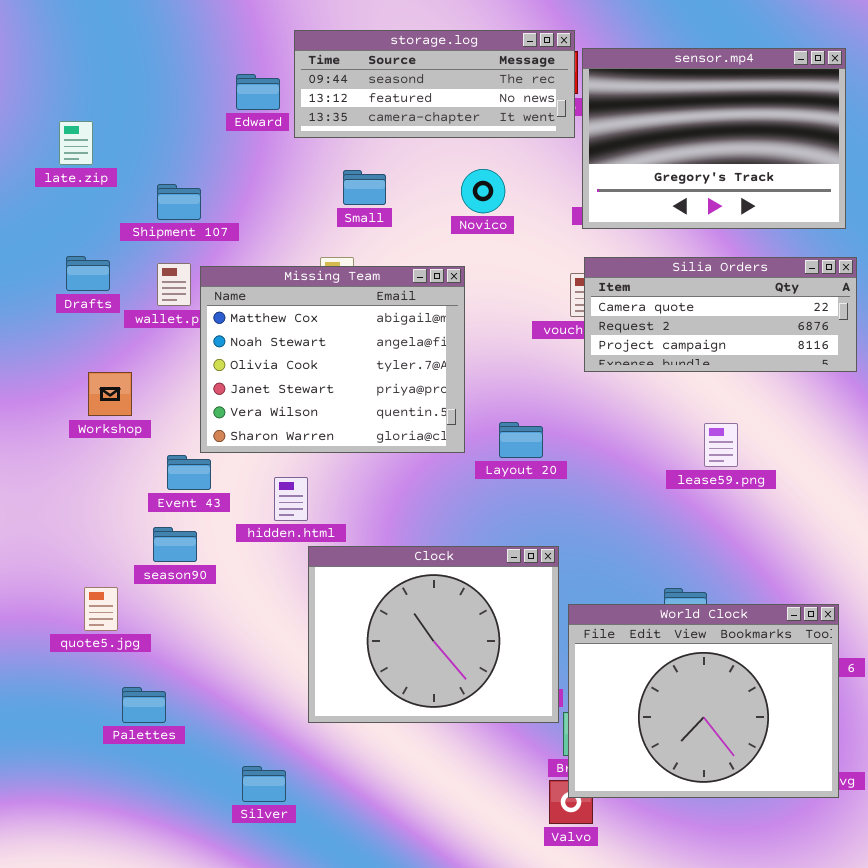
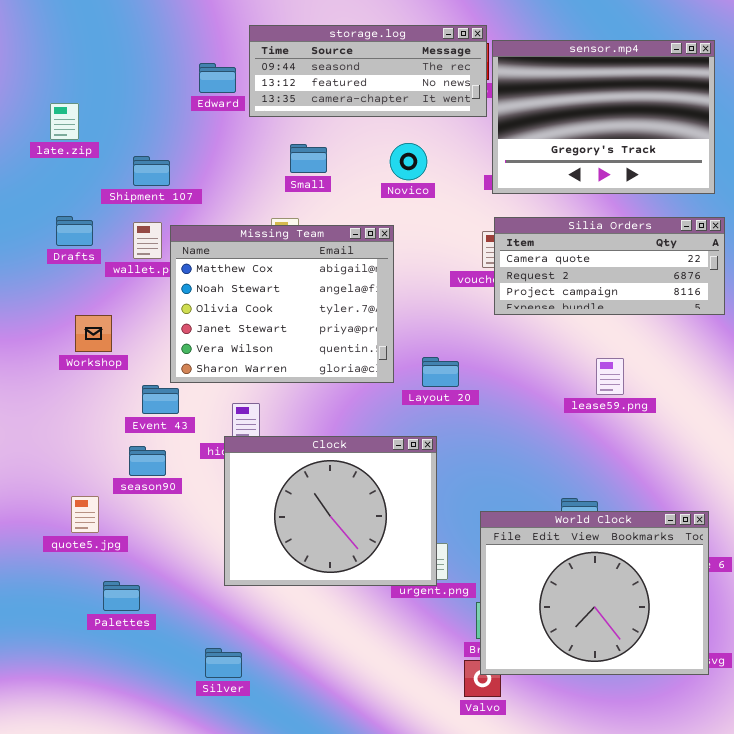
Clock: [308,546,559,723] -> [224,436,437,586], moved

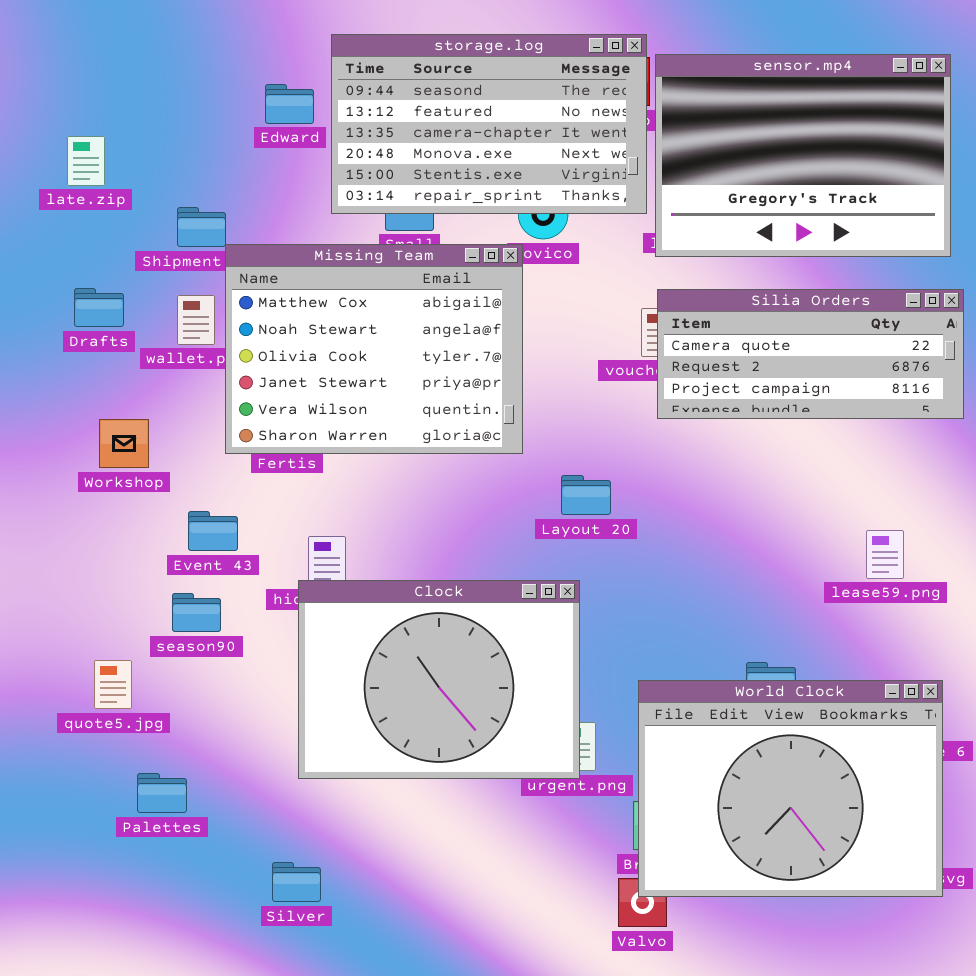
storage.log: [249,25,487,117] -> [331,34,647,214], resized
Missing Team: [170,225,394,383] -> [225,244,523,454], moved
lease59.png: [596,358,624,395] -> [866,530,904,579], moved

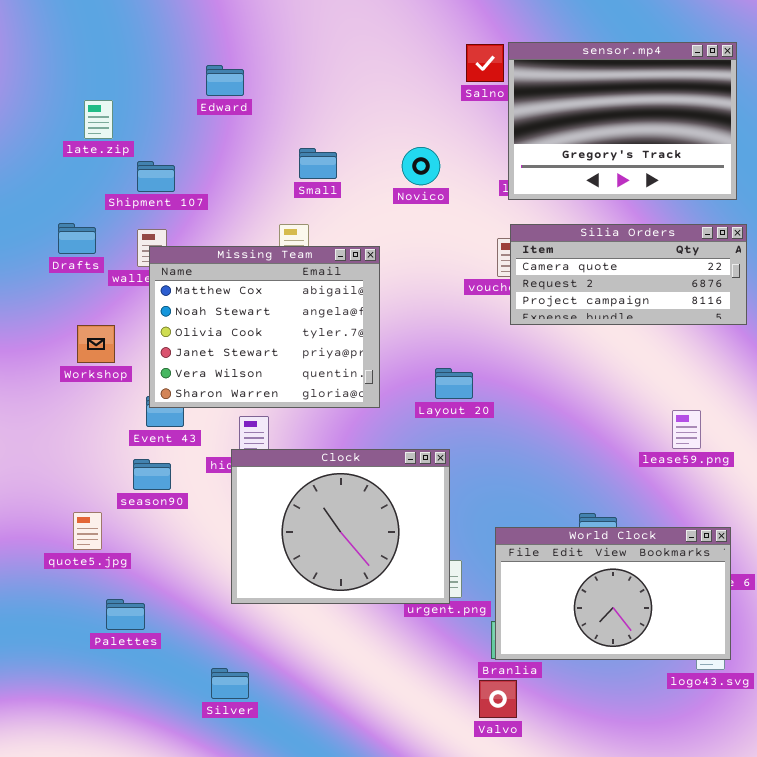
storage.log: [331,34,647,214] -> none, closed
late.zip: [67,136,105,186] -> [84,100,113,139], moved
Missing Team: [225,244,523,454] -> [149,246,380,408], moved
World Clock: [638,680,943,897] -> [495,527,731,660], resized

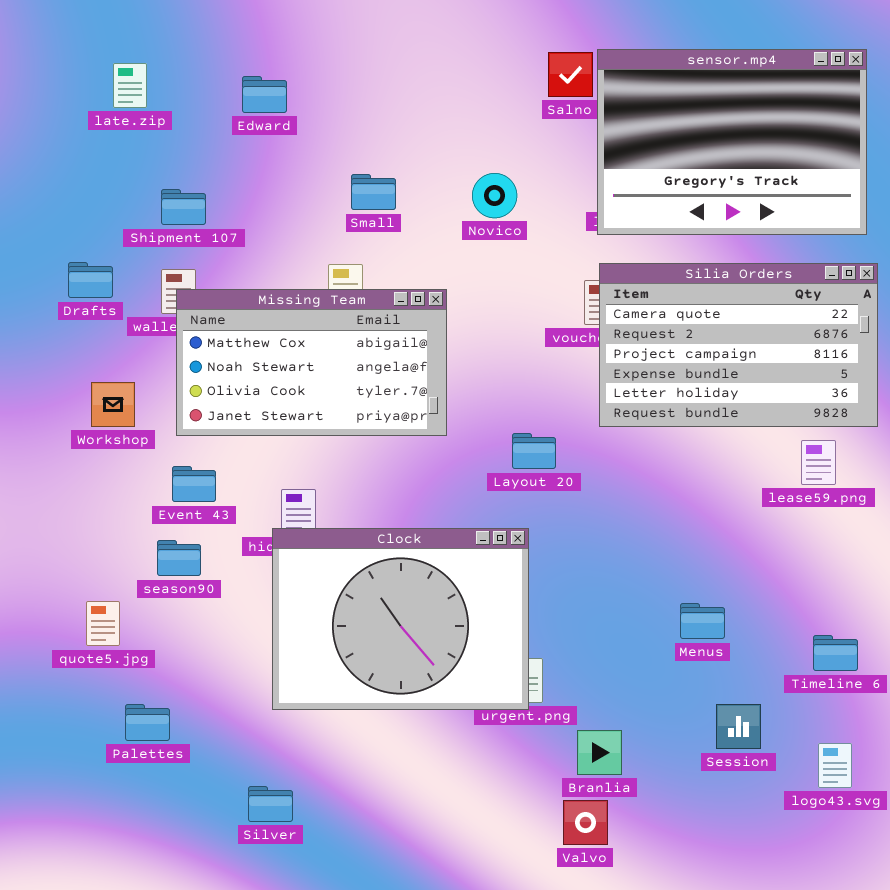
late.zip: [84,100,113,139] -> [113,63,147,108], moved
Silia Orders: [510,224,747,325] -> [599,263,878,427], resized
Missing Team: [149,246,380,408] -> [176,289,447,436], resized
lease59.png: [672,410,701,449] -> [801,440,836,485], moved
World Clock: [495,527,731,660] -> none, closed

